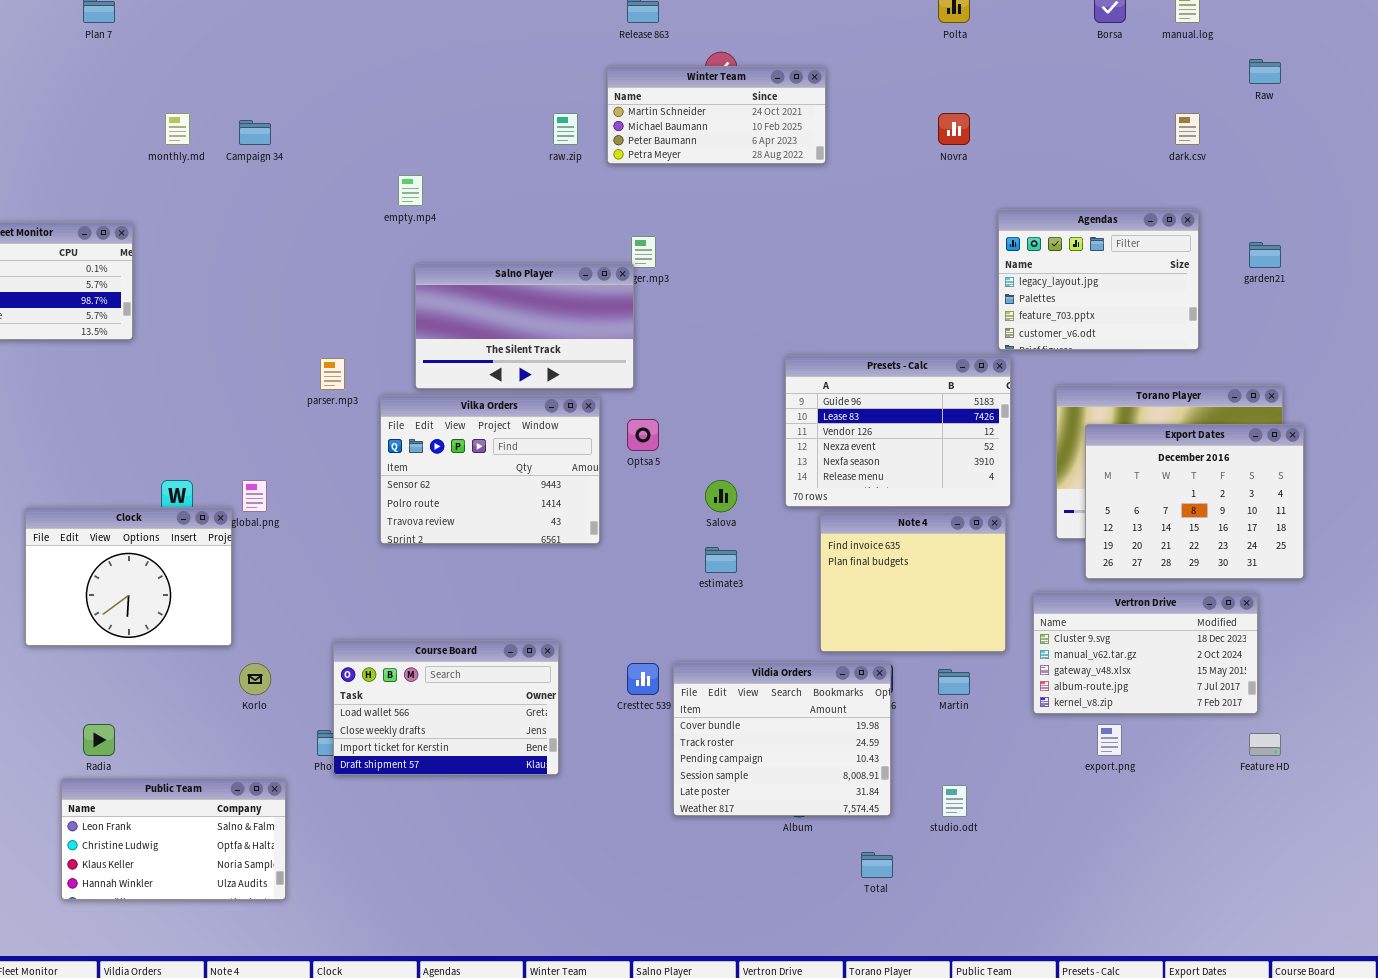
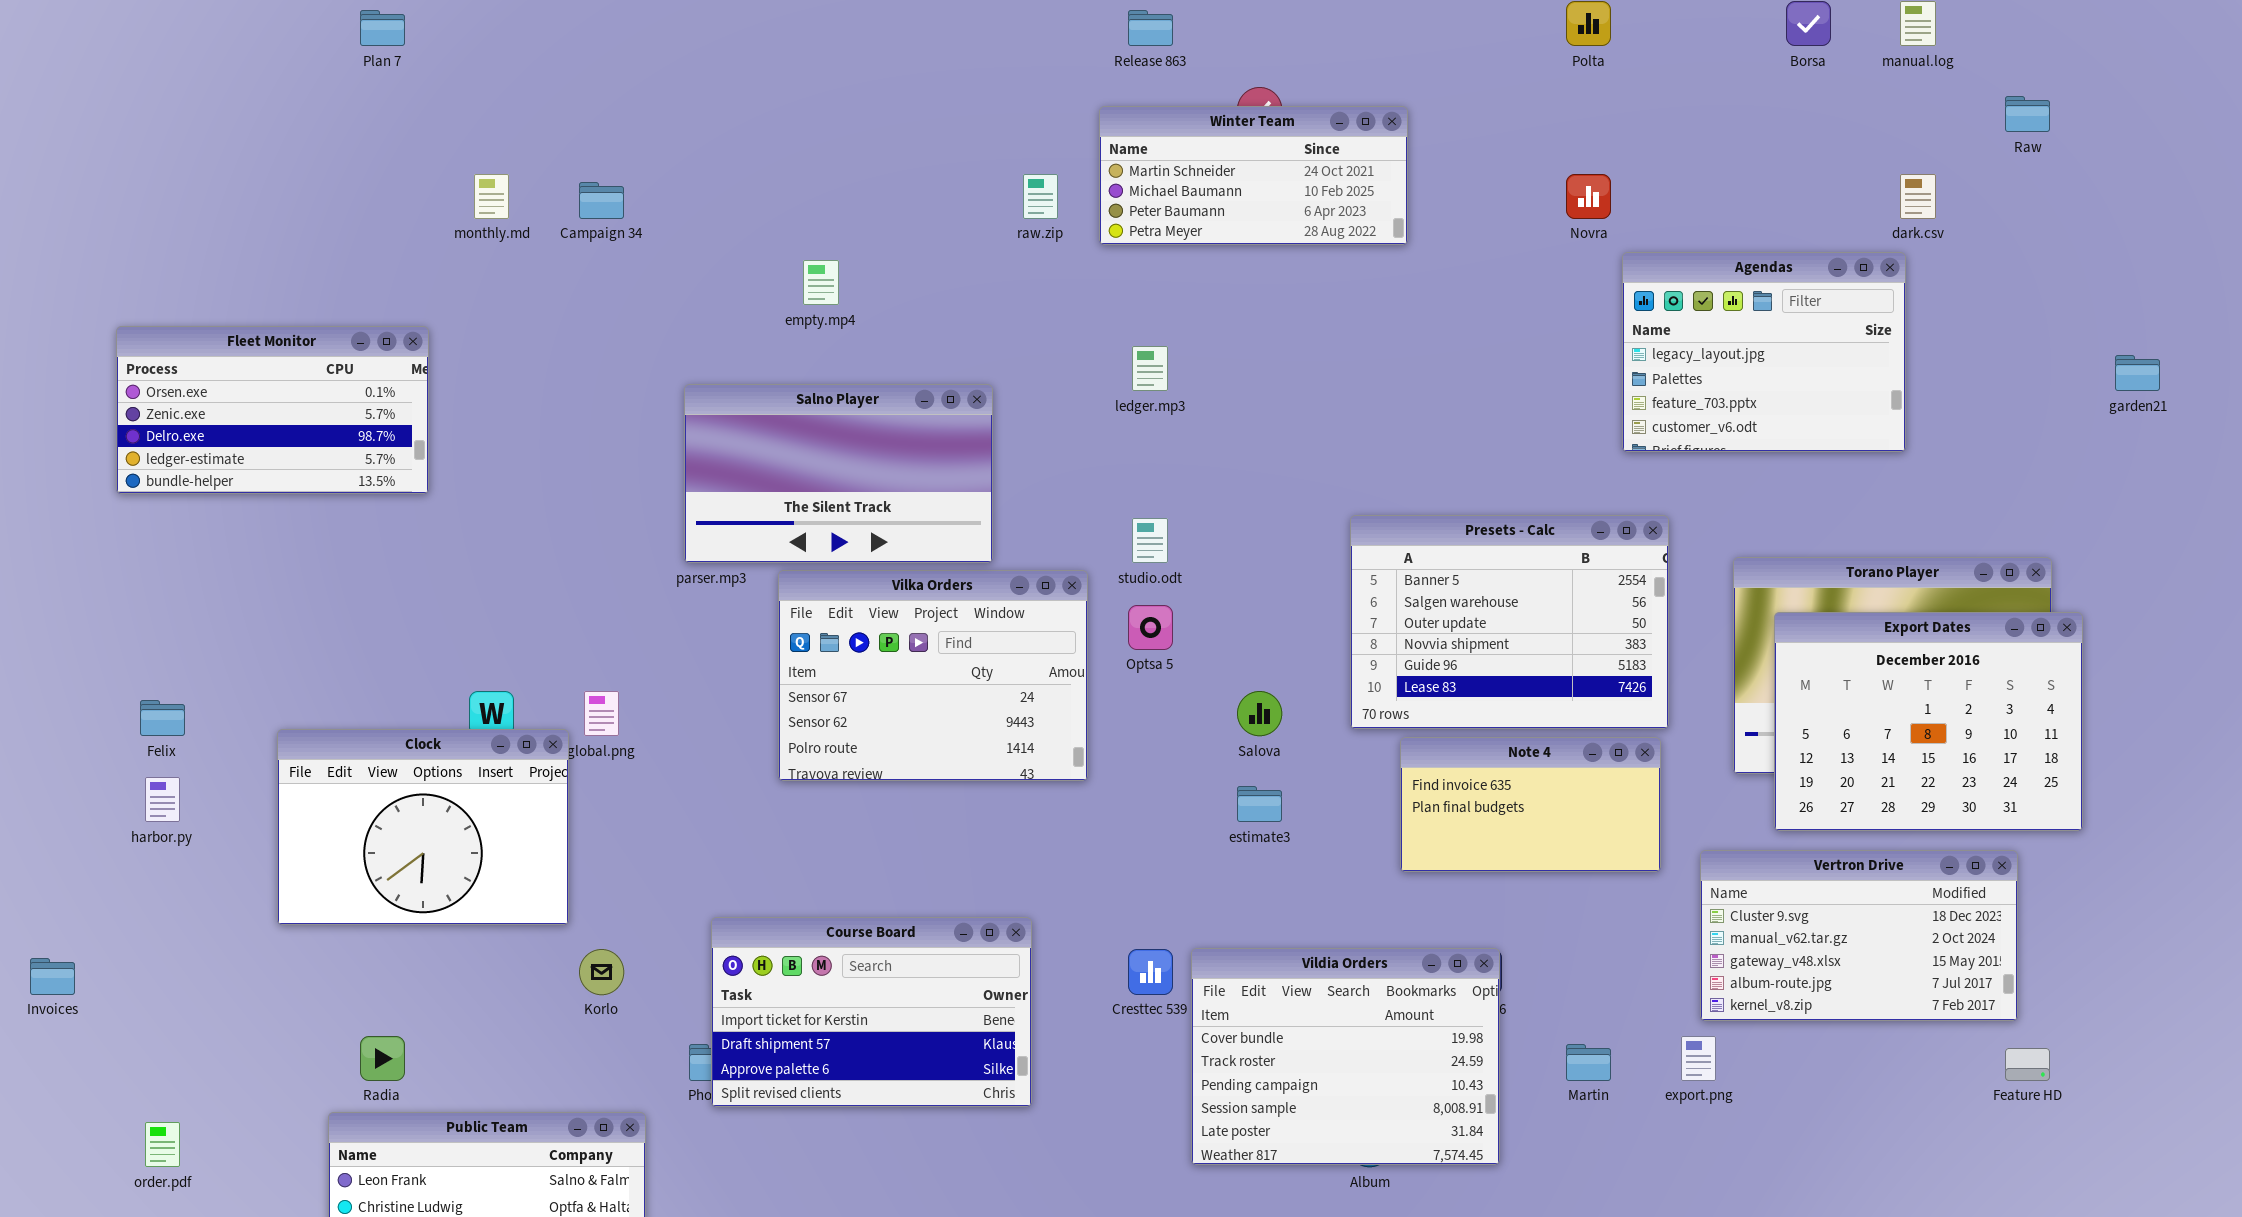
Agendas: [998,209,1199,350] -> [1622,252,1906,452], moved
garden21: [1249,242,1281,268] -> [2115,355,2160,391], moved
Salno Player: [415,263,634,389] -> [684,384,993,563], moved
Presets - Calc: [785,355,1011,507] -> [1350,515,1669,729], scrolled up 4 rows
Vilka Orders: [380,395,600,544] -> [778,570,1088,781], scrolled up 1 row
Note 4: [820,512,1006,652] -> [1400,737,1661,872], resized
Course Board: [333,640,559,775] -> [711,917,1032,1107], scrolled down 2 rows
Martin: [938,669,970,695] -> [1566,1044,1611,1081], moved
export.png: [1097,724,1122,756] -> [1681,1036,1716,1081], moved
studio.odt: [942,785,967,817] -> [1132,518,1168,563], moved

